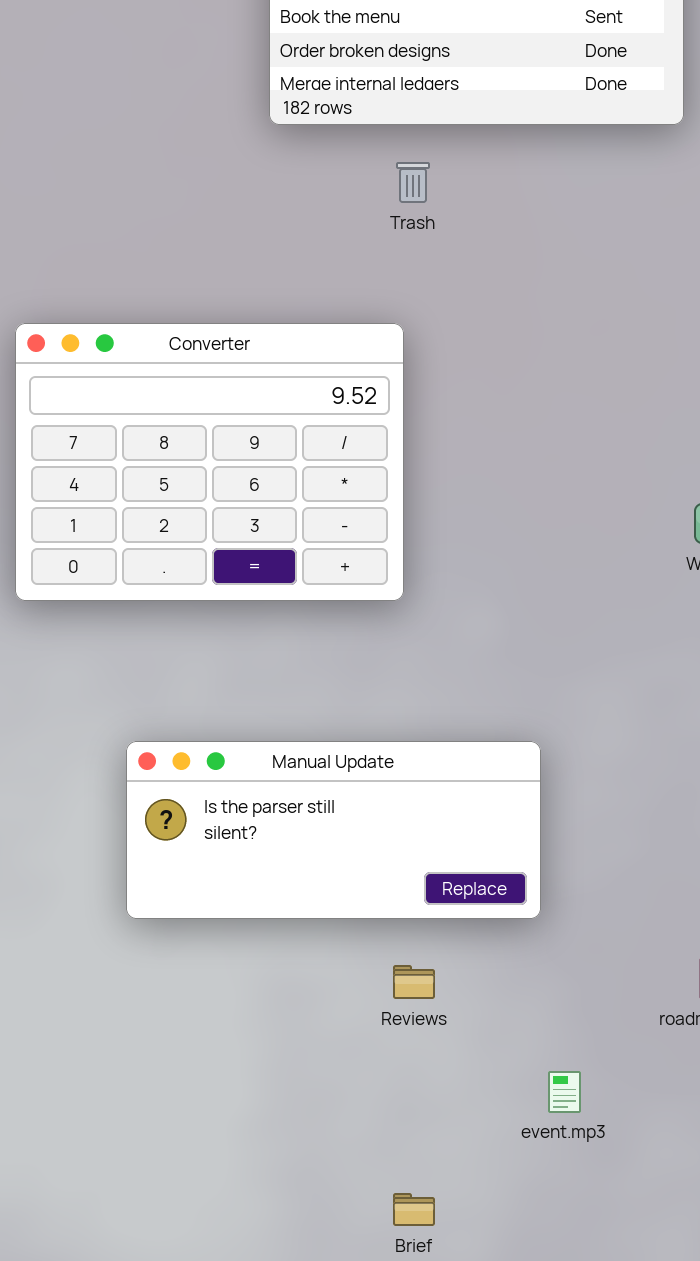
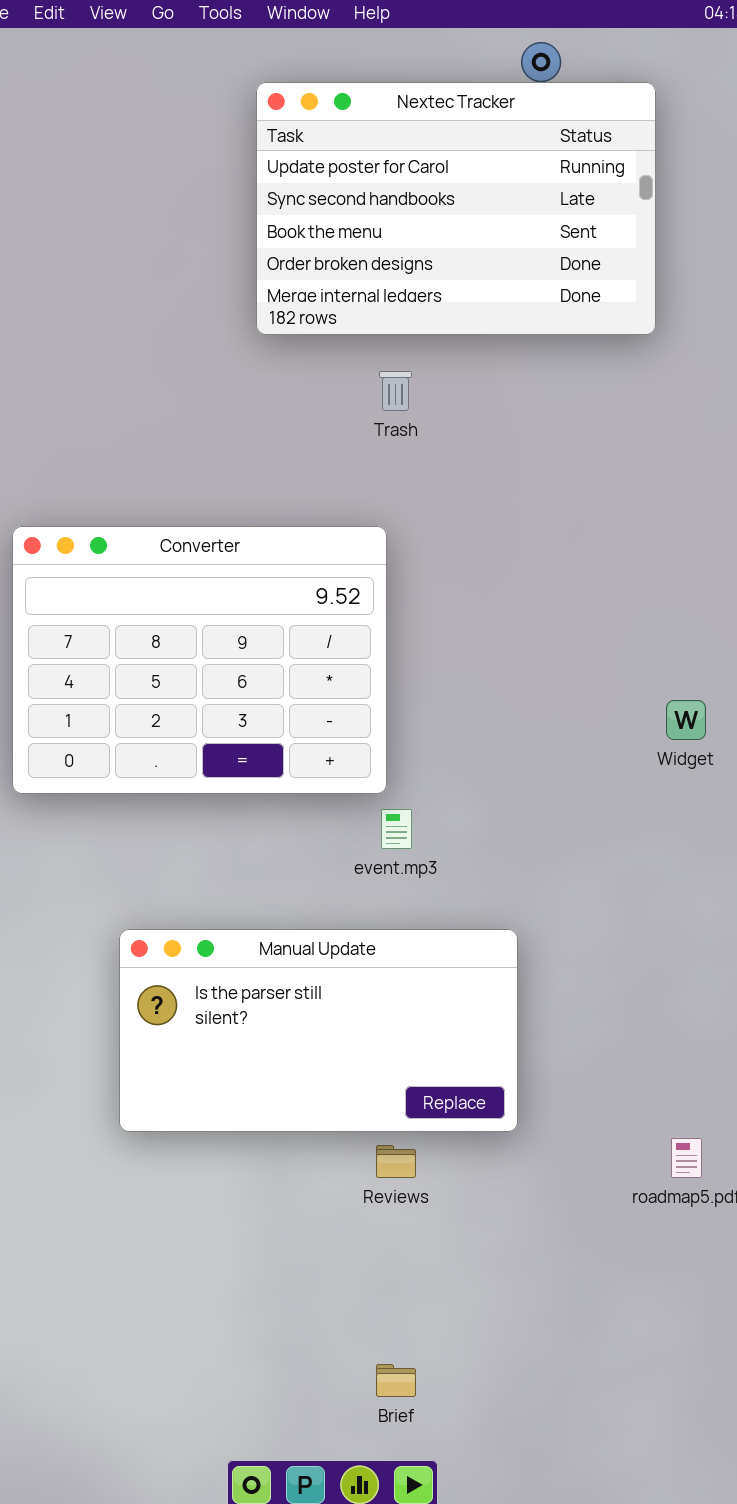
Manual Update: [126,741,541,919] -> [119,929,518,1132], resized
event.mp3: [548,1071,581,1113] -> [381,809,412,849], moved

